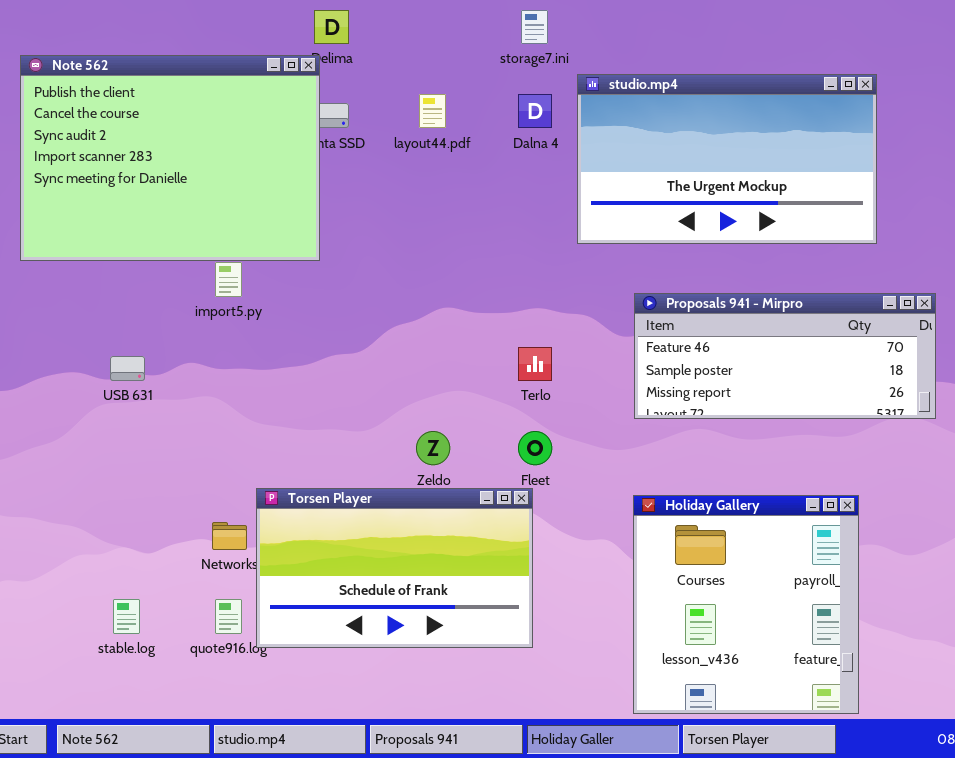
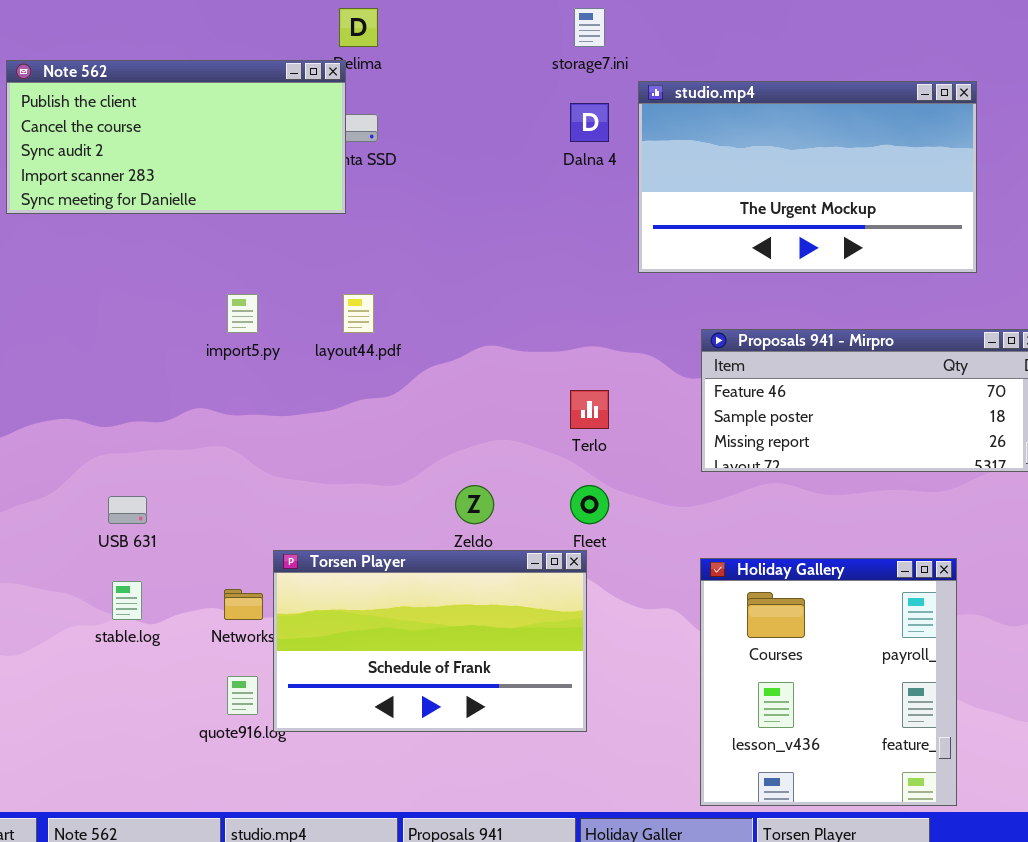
Note 562: [20,55,320,261] -> [6,60,346,214], resized
layout44.pdf: [419,94,446,128] -> [343,294,374,333], moved
USB 631: [110,356,145,381] -> [108,496,147,524], moved
stable.log: [113,599,140,634] -> [112,581,142,620], moved

